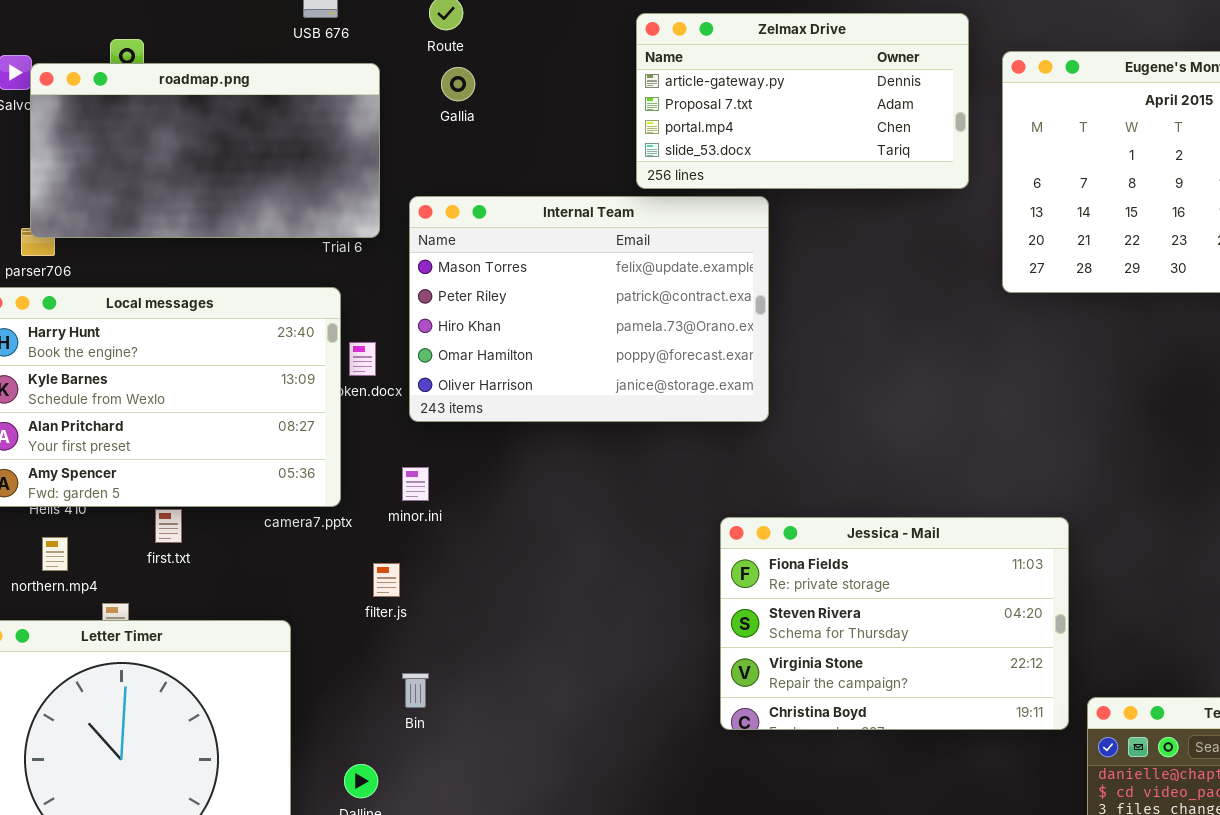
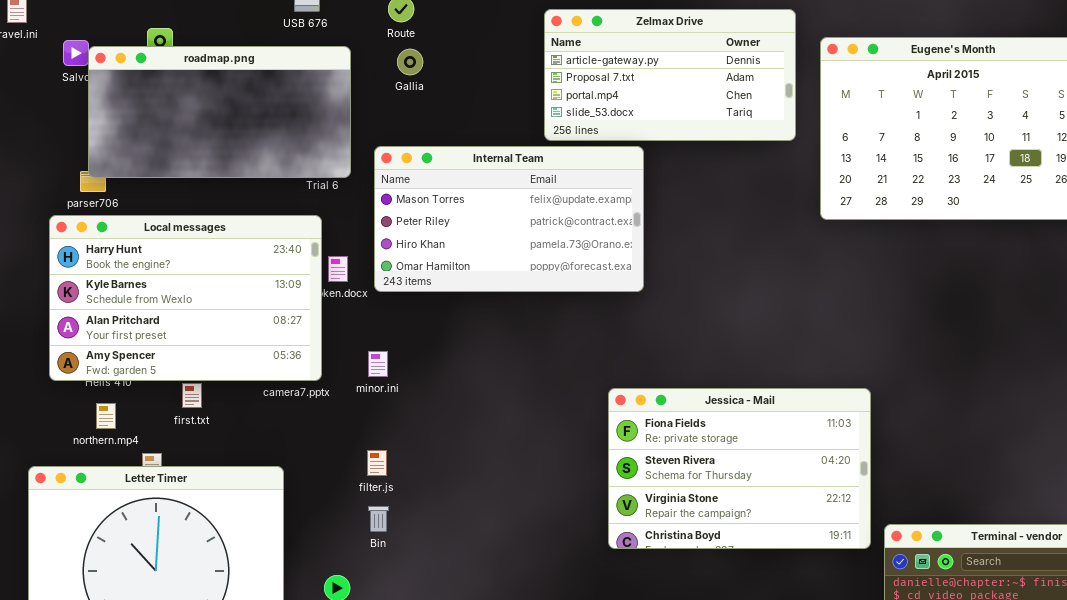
Internal Team: [409,196,769,422] -> [374,146,644,292], resized
filter.js: [373,563,400,597] -> [367,450,387,476], moved

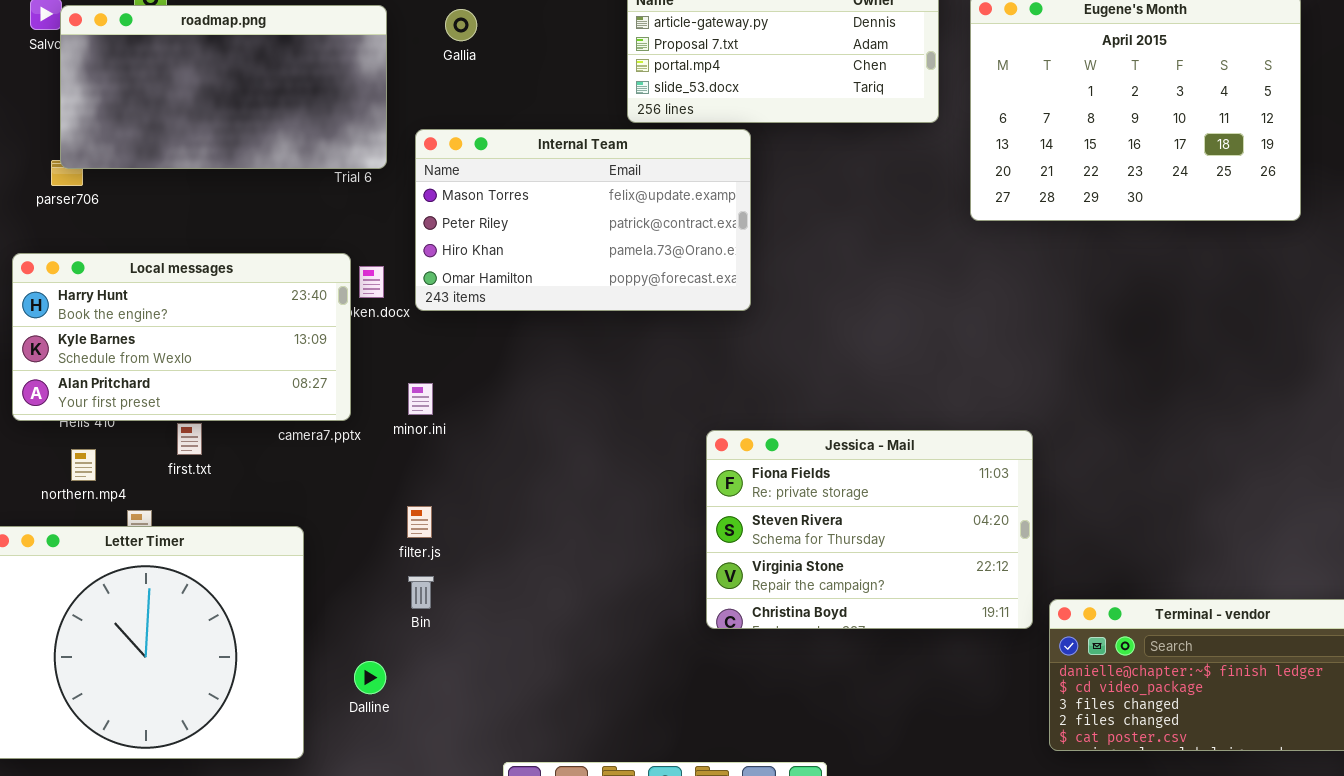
Local messages: [49,215,322,381] -> [12,253,351,421], resized

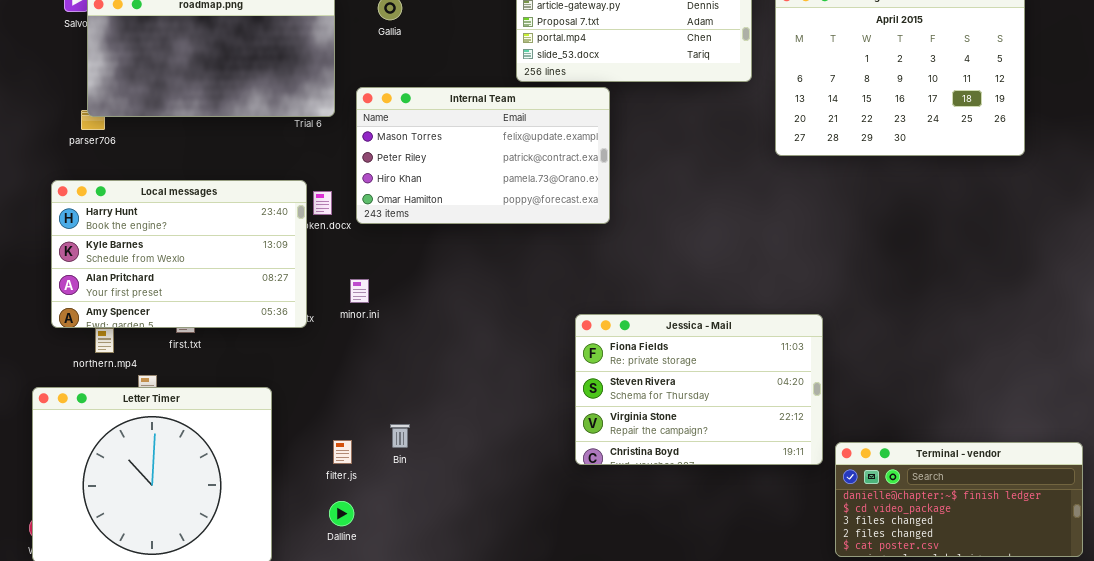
Local messages: [12,253,351,421] -> [51,180,307,328], resized
filter.js: [407,506,432,538] -> [333,440,352,464], moved
Bin: [408,576,434,609] -> [390,424,410,448], moved
Dalline: [354,661,386,694] -> [329,501,354,526], moved

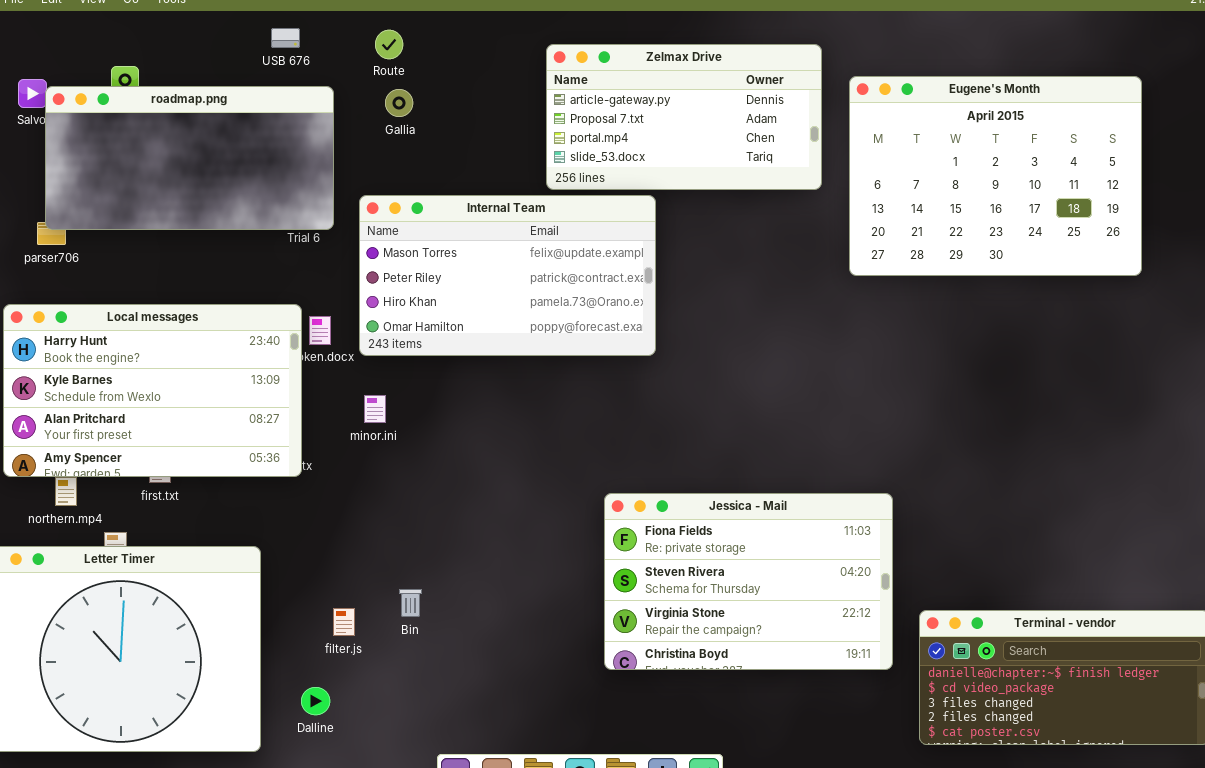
minor.ini: [350,279,369,303] -> [364,395,386,423], moved
Jessica - Mail: [575,314,823,465] -> [604,493,893,670], moved
Dalline: [329,501,354,526] -> [301,687,330,715], moved

